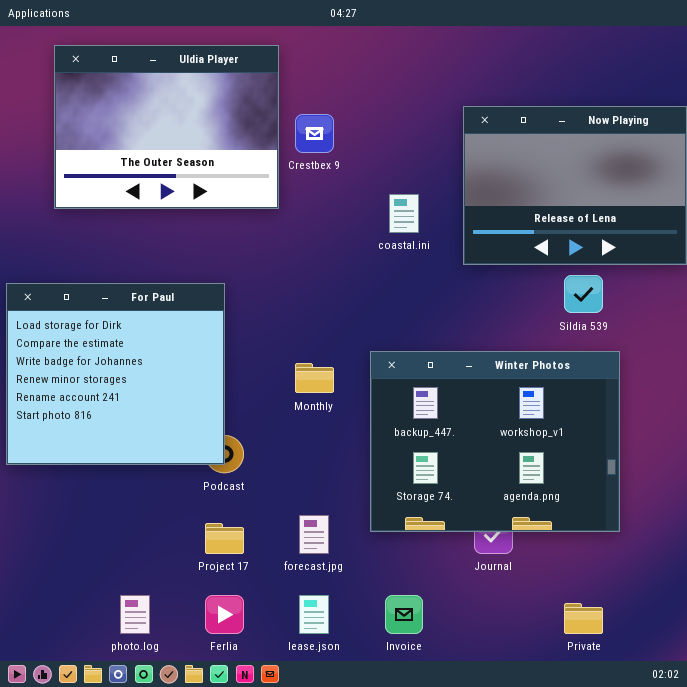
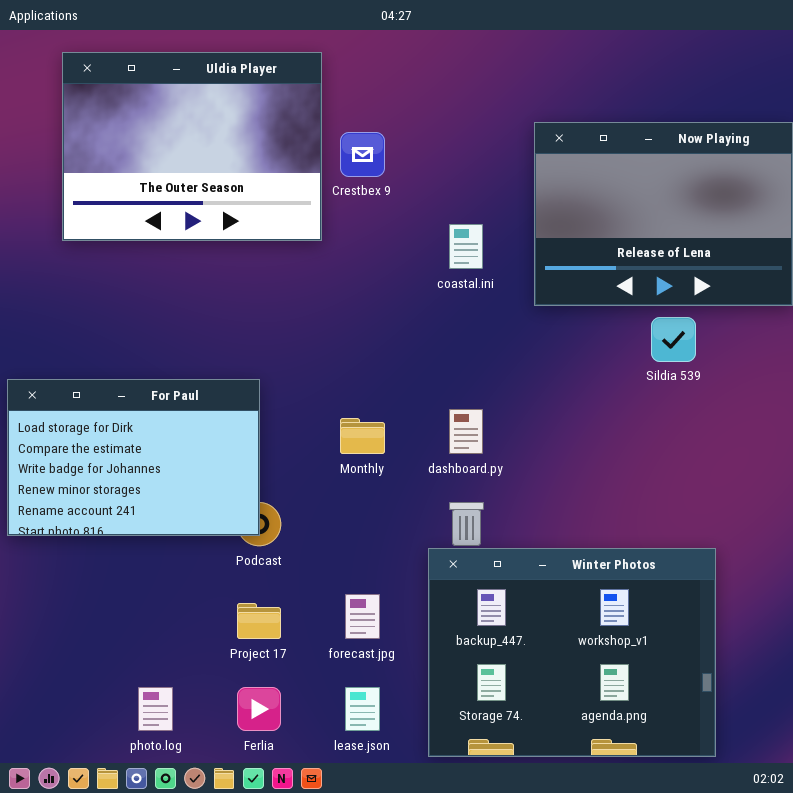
For Paul: [6,283,225,465] -> [7,379,260,536], resized
Winter Photos: [370,351,620,532] -> [428,548,716,757], moved

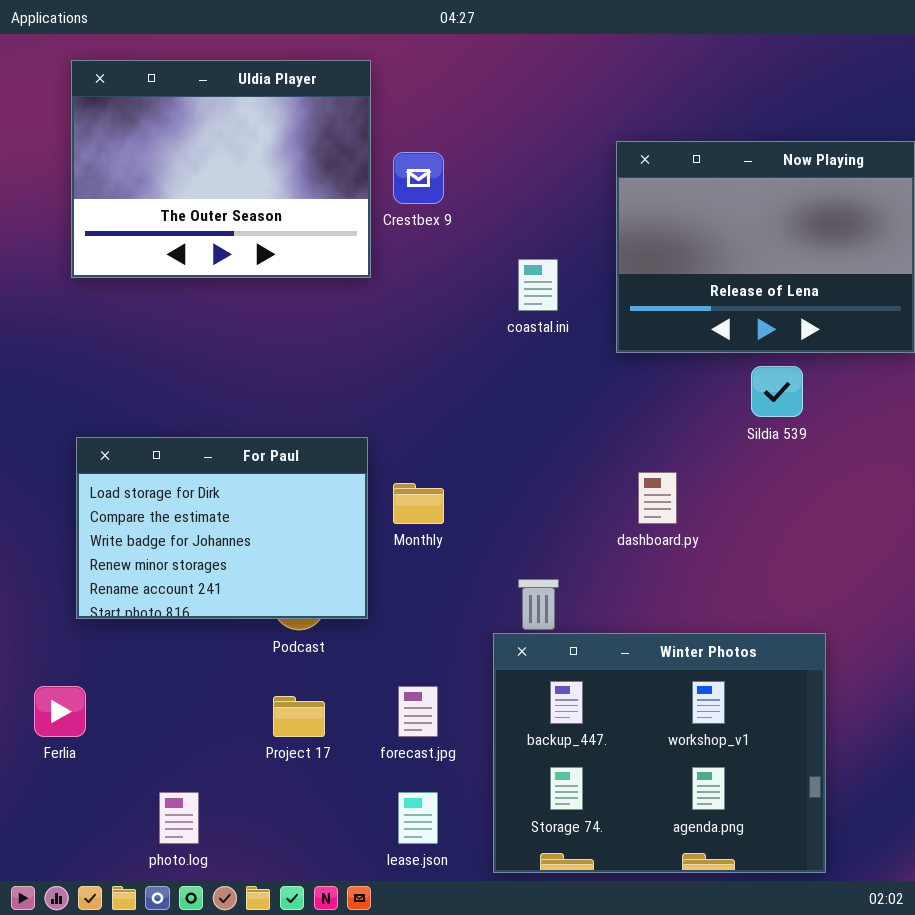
For Paul: [7,379,260,536] -> [76,437,368,619], moved
dashboard.py: [449,409,483,454] -> [638,472,677,524], moved
Ferlia: [237,687,281,731] -> [34,686,86,737], moved

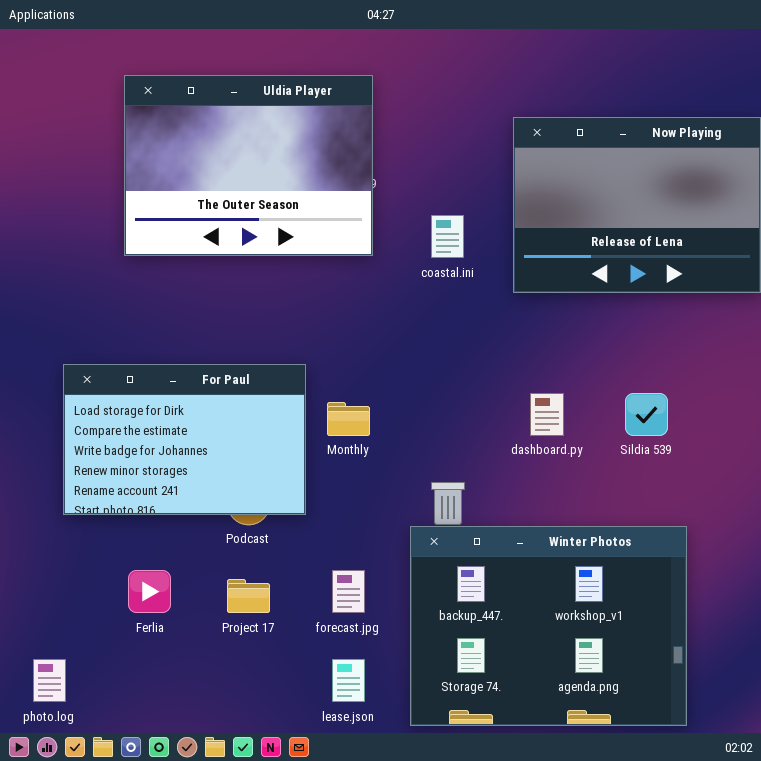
Uldia Player: [71,60,371,278] -> [124,75,373,256], moved
Sildia 539: [751,366,803,417] -> [625,393,668,436], moved
Ferlia: [34,686,86,737] -> [128,570,171,613], moved
photo.log: [159,792,199,844] -> [33,659,66,702], moved

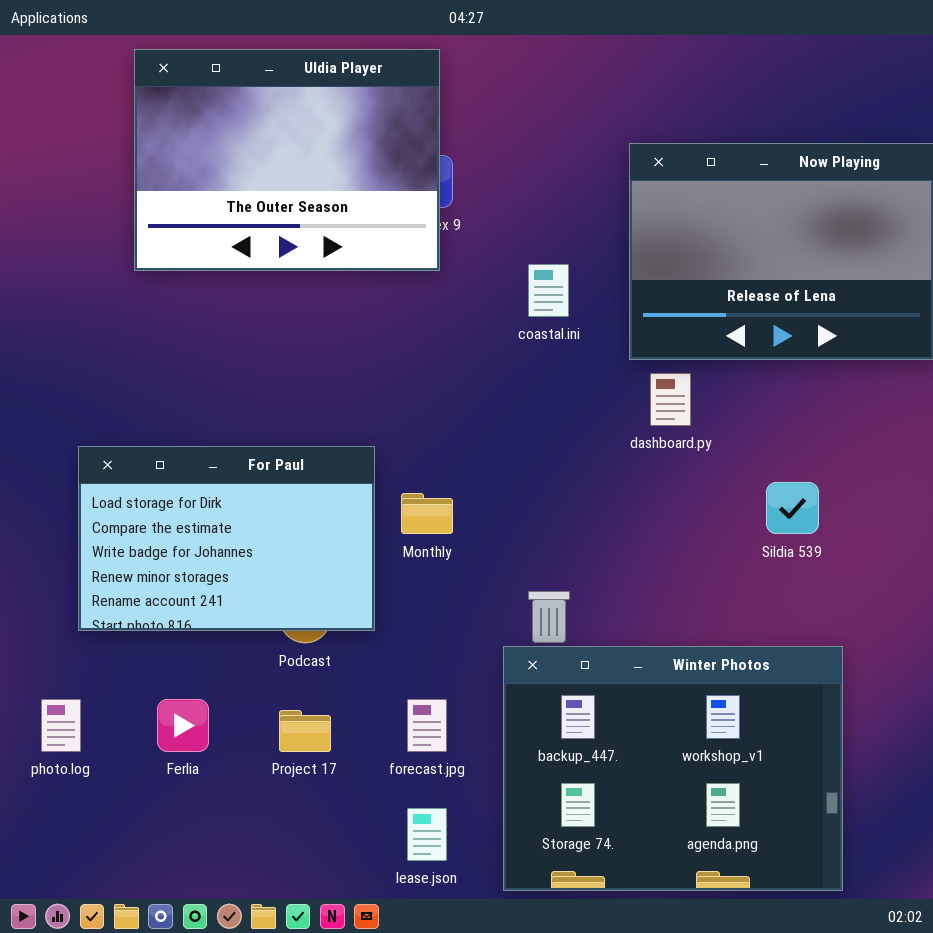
Uldia Player: [124,75,373,256] -> [134,49,440,271], moved
dashboard.py: [530,393,564,436] -> [650,373,691,426], moved
photo.log: [33,659,66,702] -> [41,699,81,752], moved

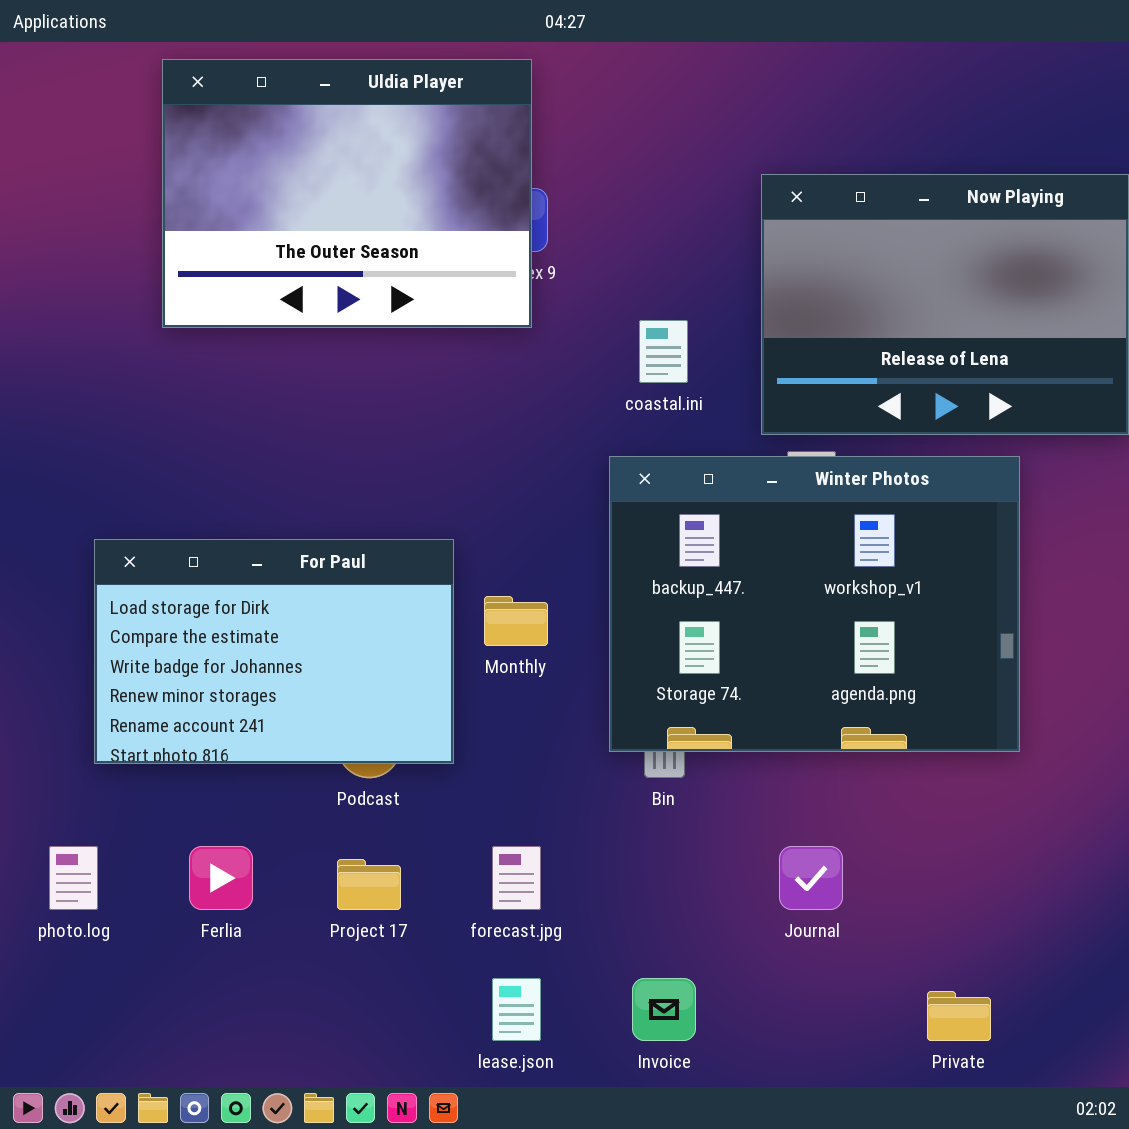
Winter Photos: [503,646,843,891] -> [609,456,1020,752], moved

